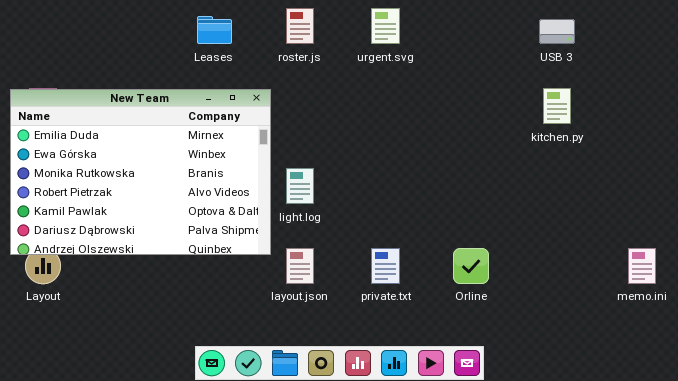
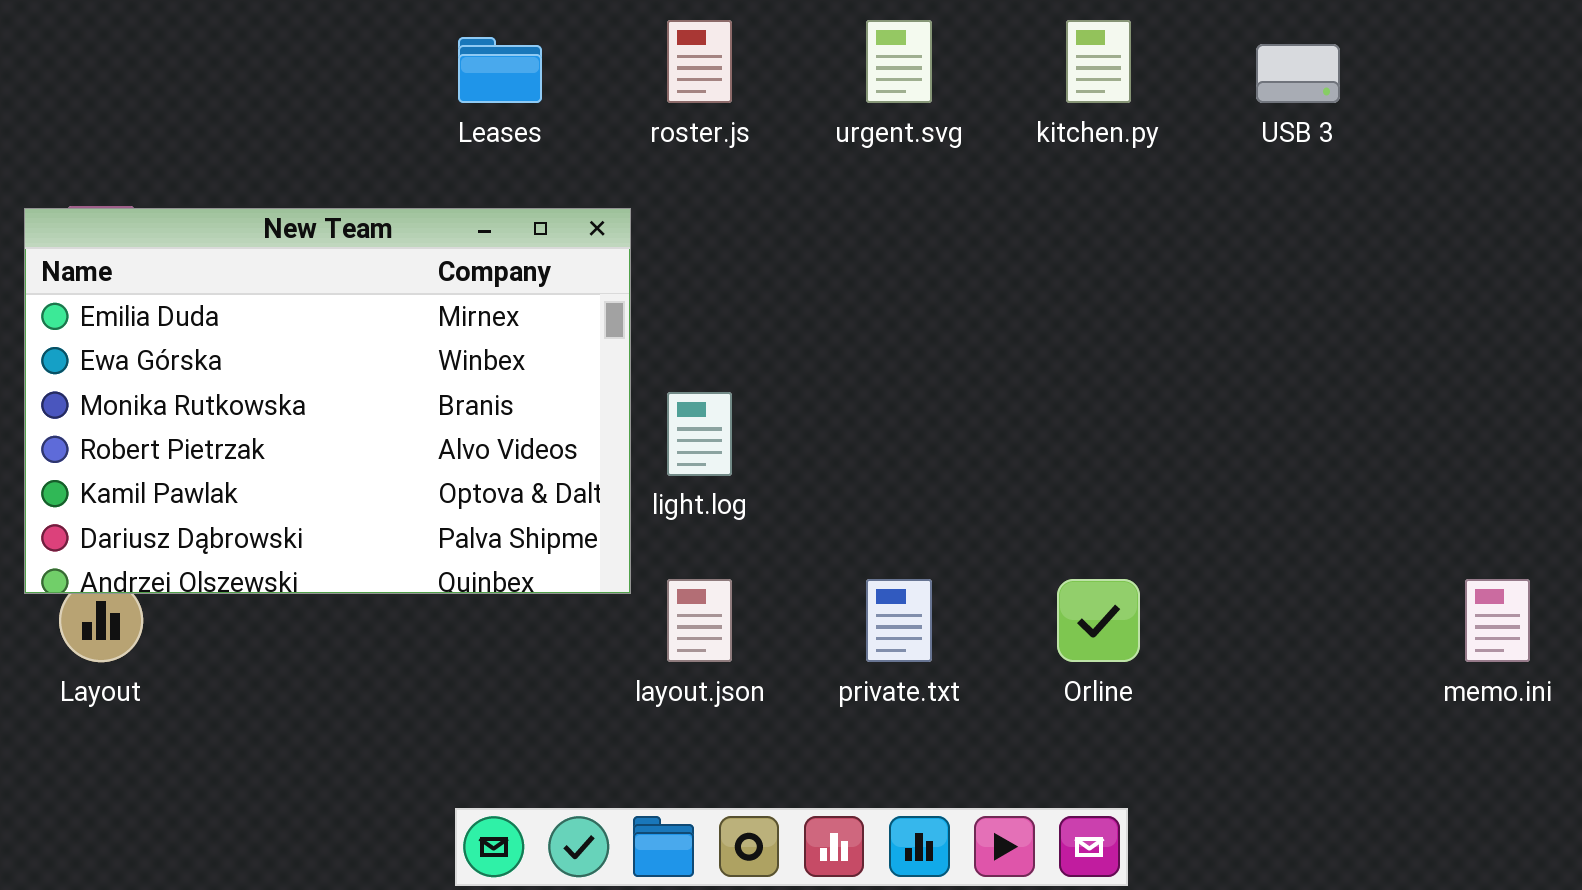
kitchen.py: [543,88,571,124] -> [1066,20,1131,103], moved

